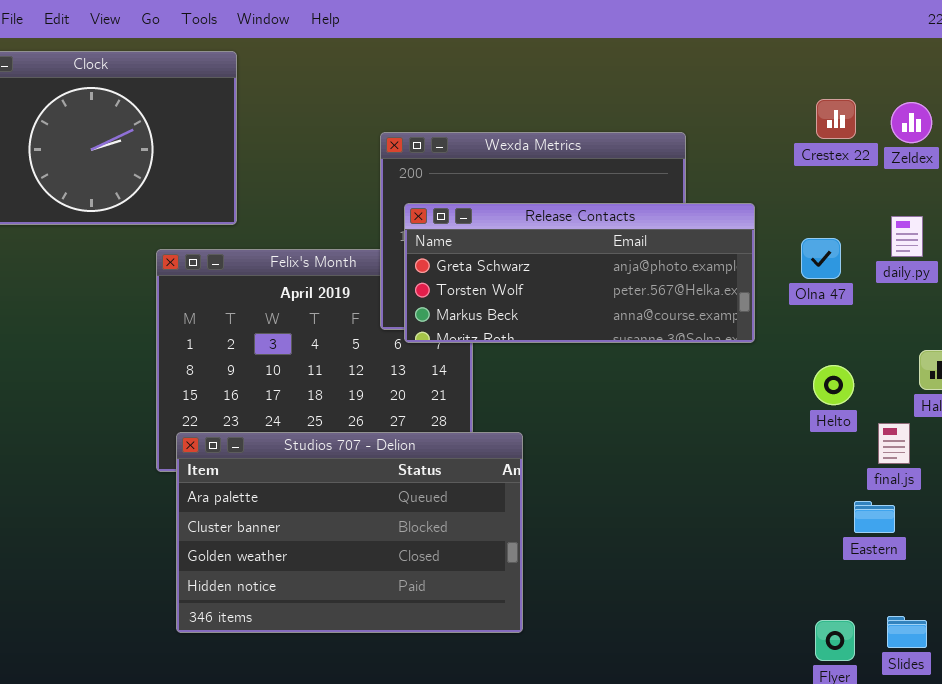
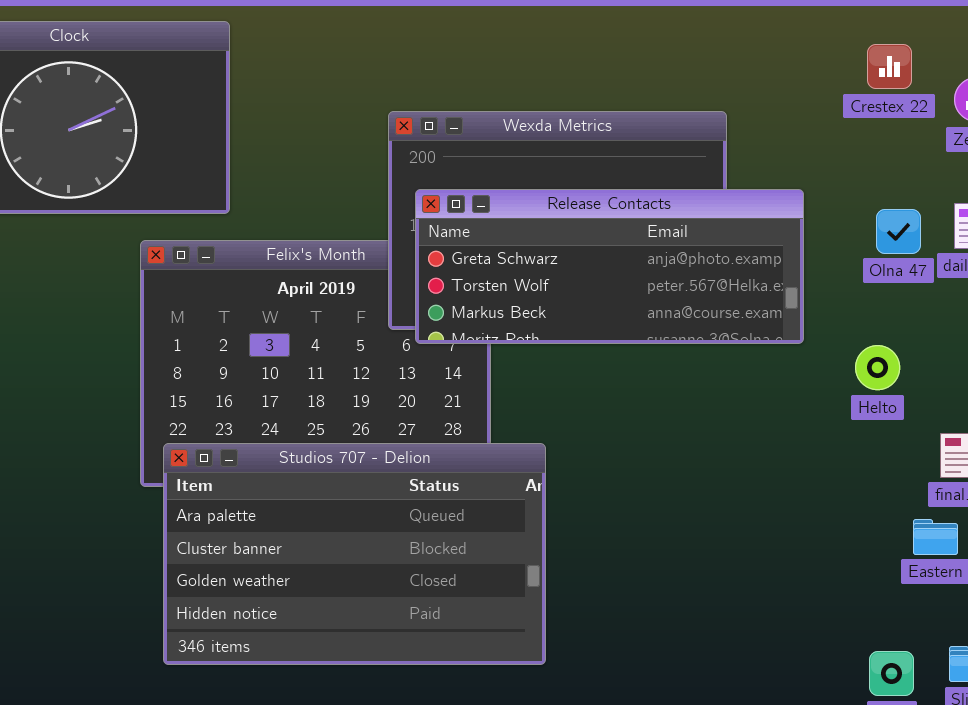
Crestex 22: [816,99,856,139] -> [867,44,912,89], moved
Olna 47: [801,238,841,279] -> [876,209,921,254], moved
Helto: [813,365,854,405] -> [855,345,900,390], moved

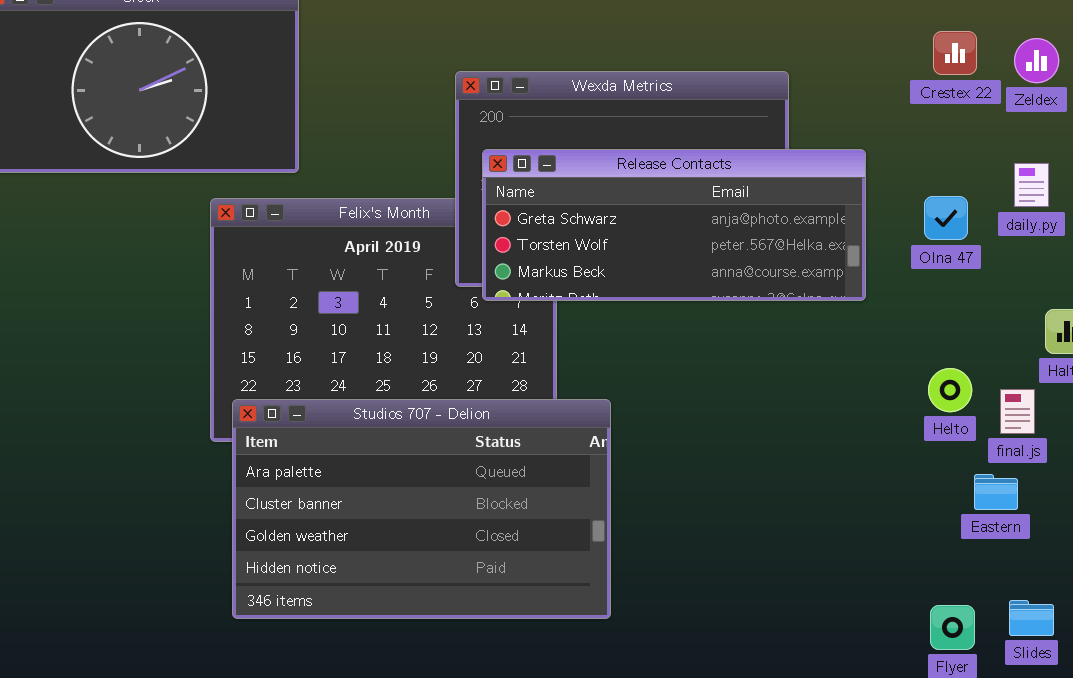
Crestex 22: [867,44,912,89] -> [933,31,977,75], moved
Olna 47: [876,209,921,254] -> [924,196,968,240], moved
Helto: [855,345,900,390] -> [928,368,972,412], moved

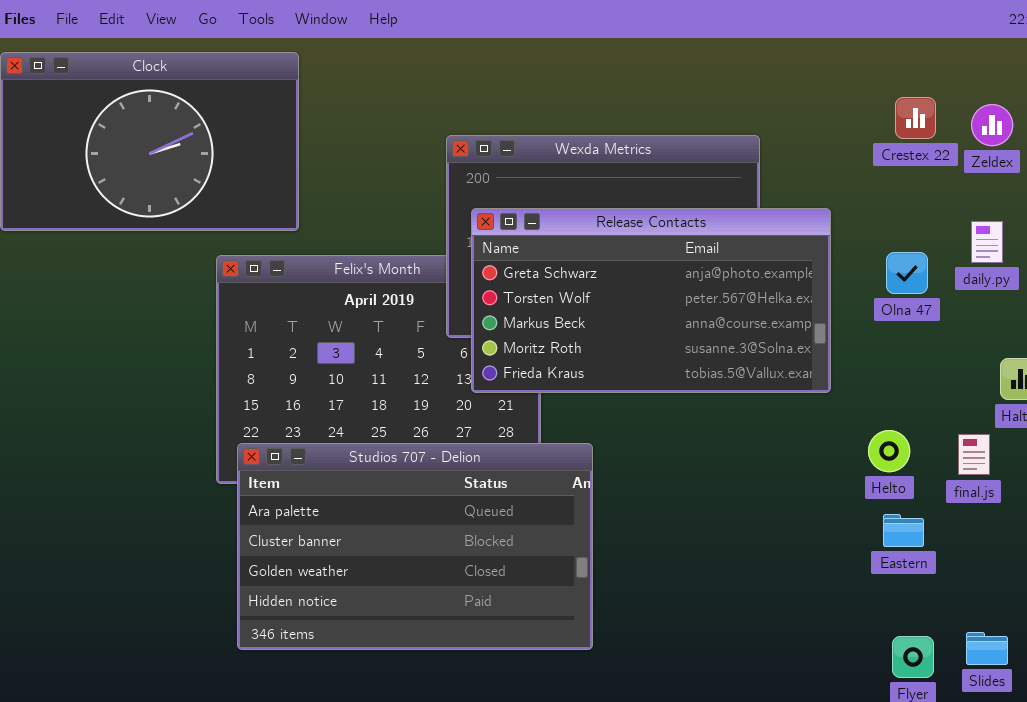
Release Contacts: [482,149,866,301] -> [471,208,831,393], resized
Helto: [928,368,972,412] -> [868,430,910,472], moved
Eastern: [974,474,1018,510] -> [883,514,924,547], moved

